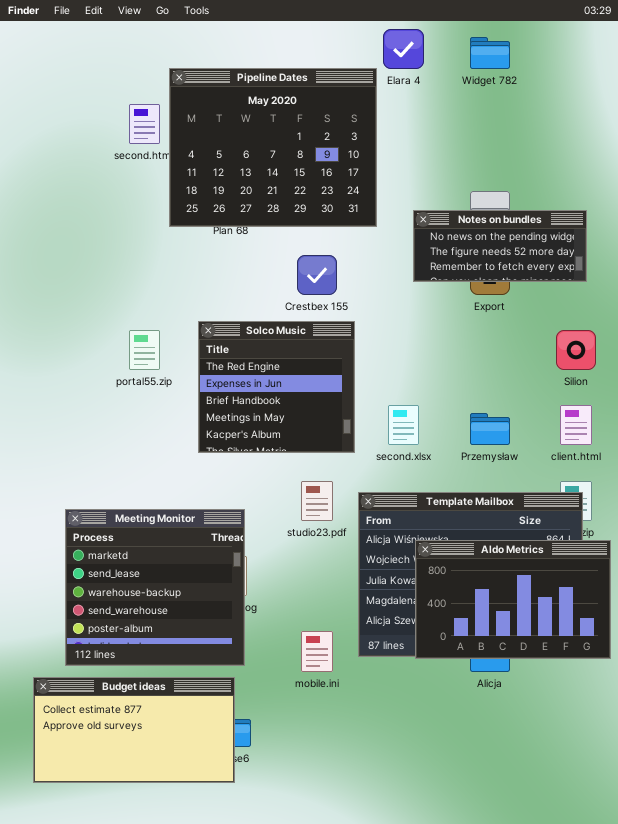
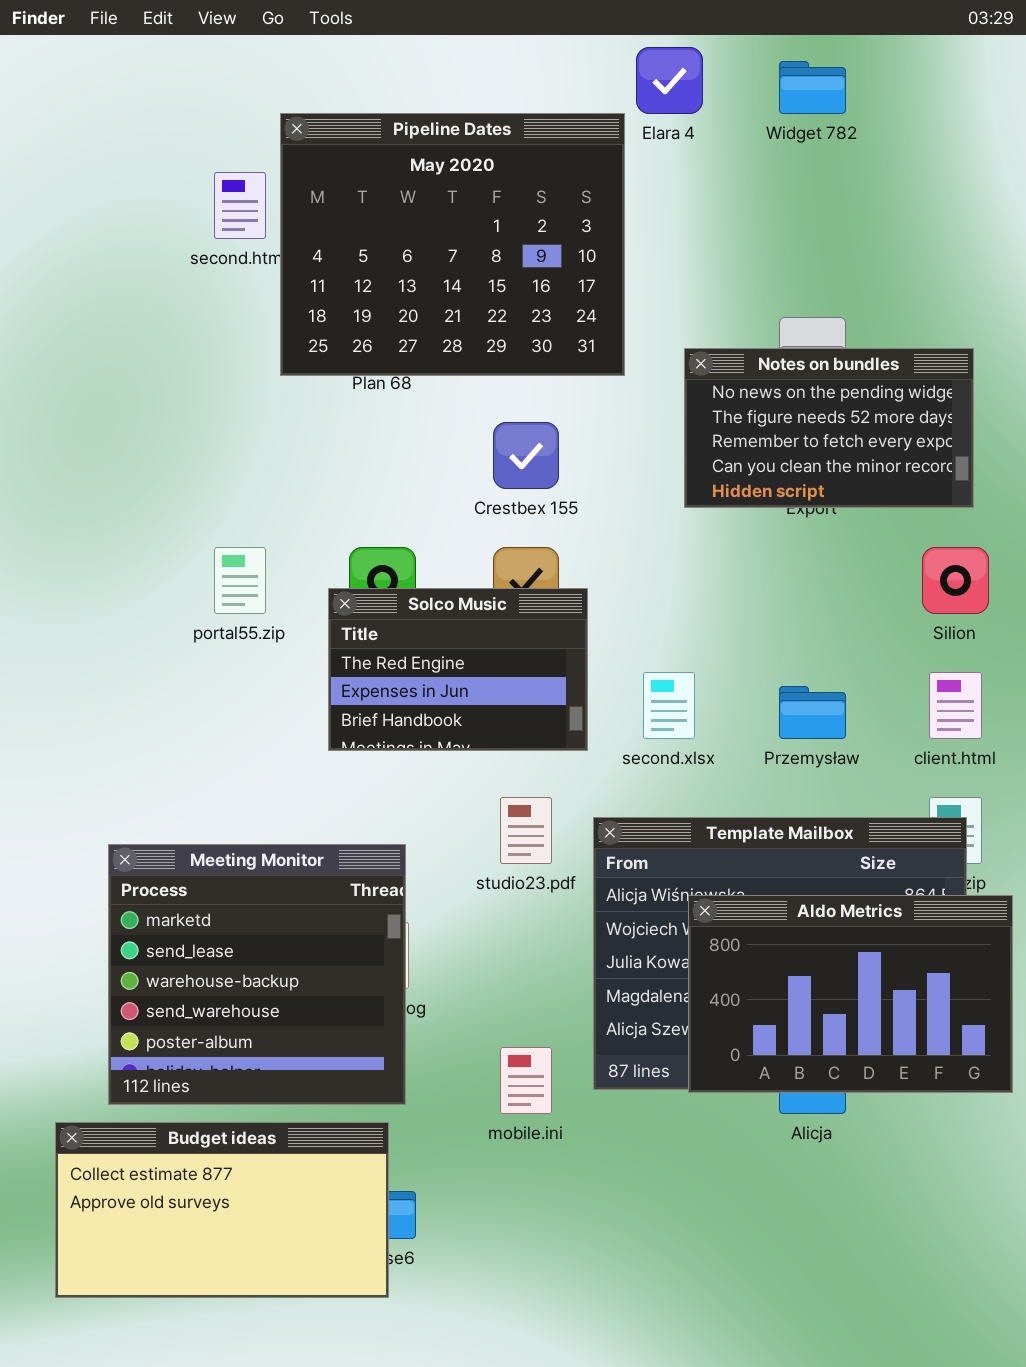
Notes on bundles: [413,210,587,282] -> [684,348,974,508], resized
Solco Music: [198,321,355,453] -> [328,588,588,751], resized

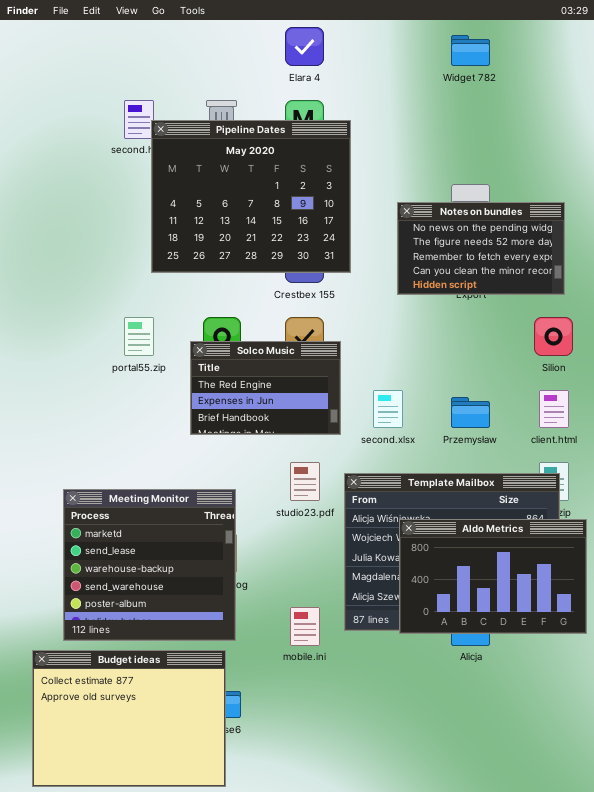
Elara 4: [636,47,703,114] -> [285,27,324,66], moved
Pipeline Dates: [280,113,625,376] -> [151,120,351,273], moved
Budget ideas: [55,1122,389,1298] -> [32,650,226,787], resized

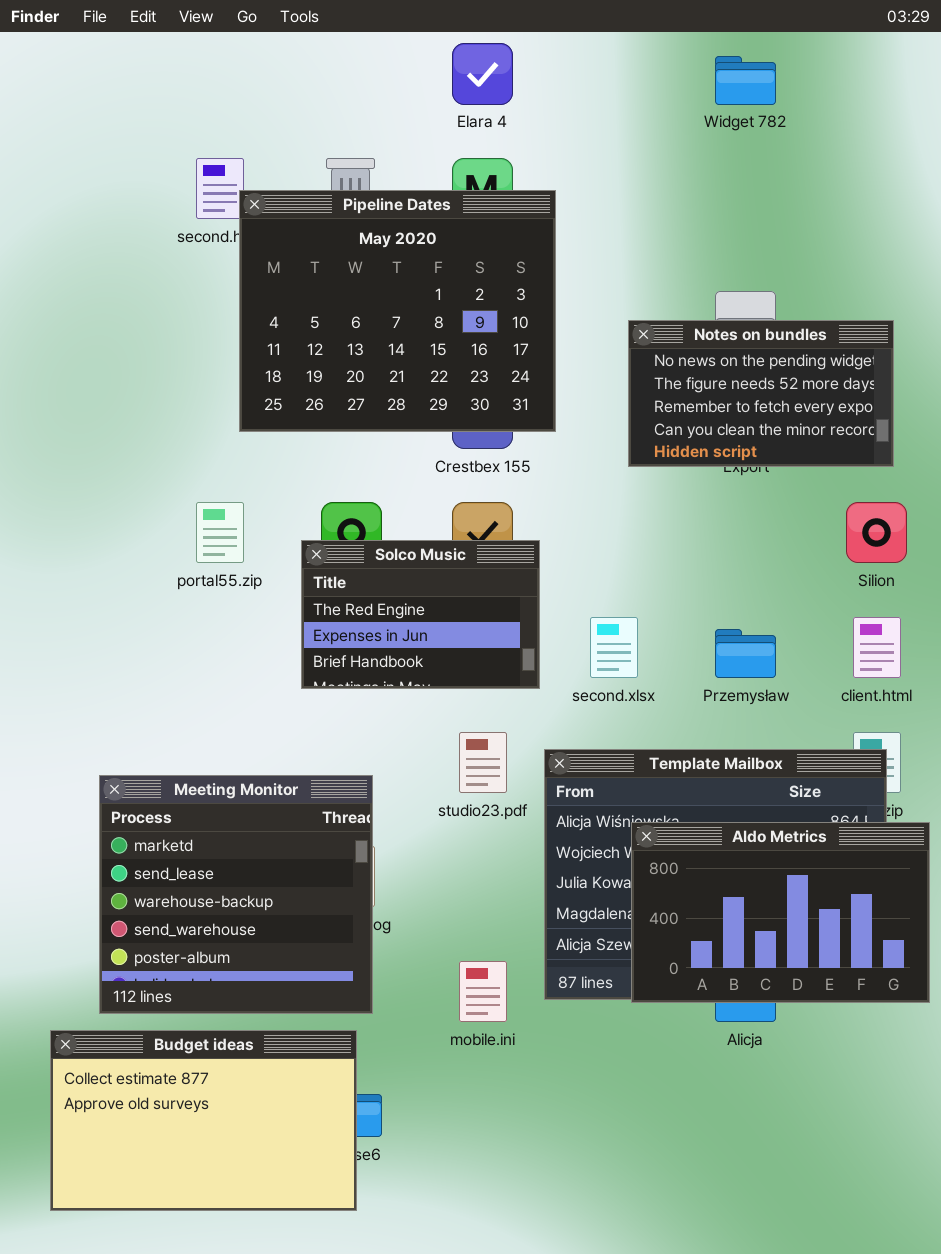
Budget ideas: [32,650,226,787] -> [50,1030,357,1211], resized

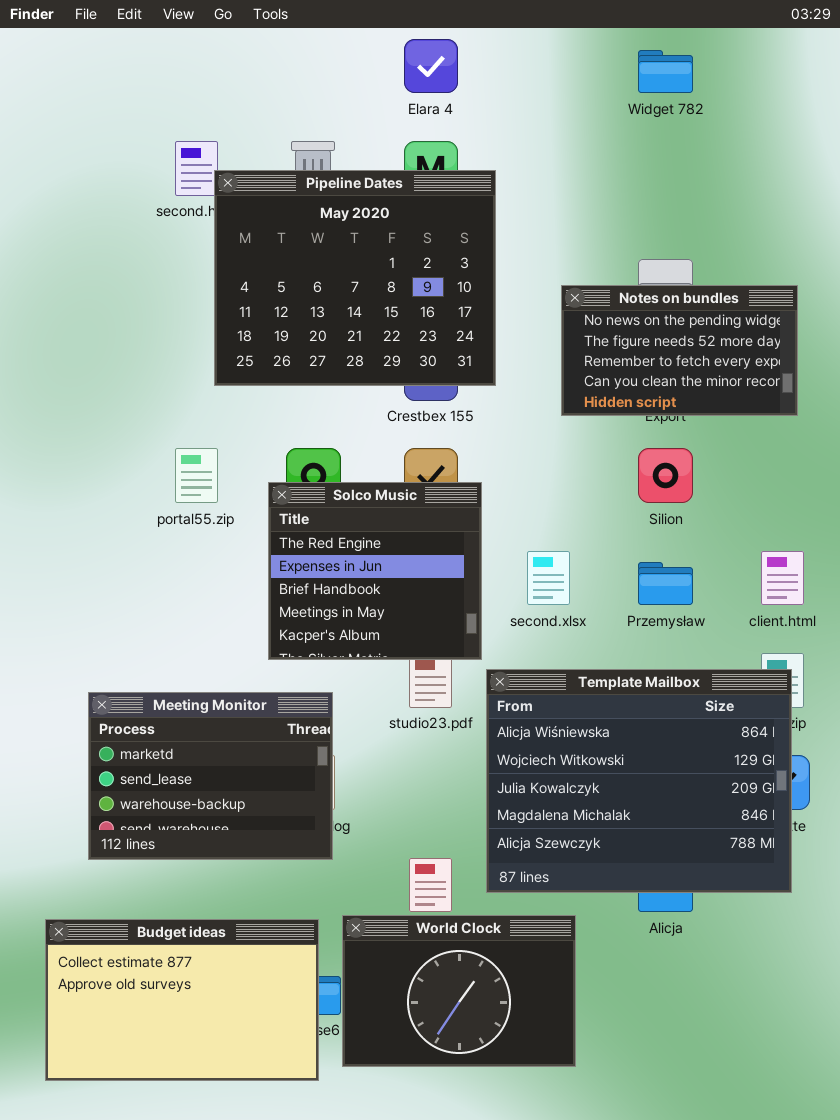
Silion: [846,502,907,563] -> [638,448,693,503], moved
Solco Music: [301,540,540,689] -> [268,482,482,660], resized
Meeting Monitor: [99,775,373,1014] -> [88,692,333,860], resized
Aldo Metrics: [631,822,930,1003] -> none, closed
World Clock: none -> [342,915,576,1067], opened

